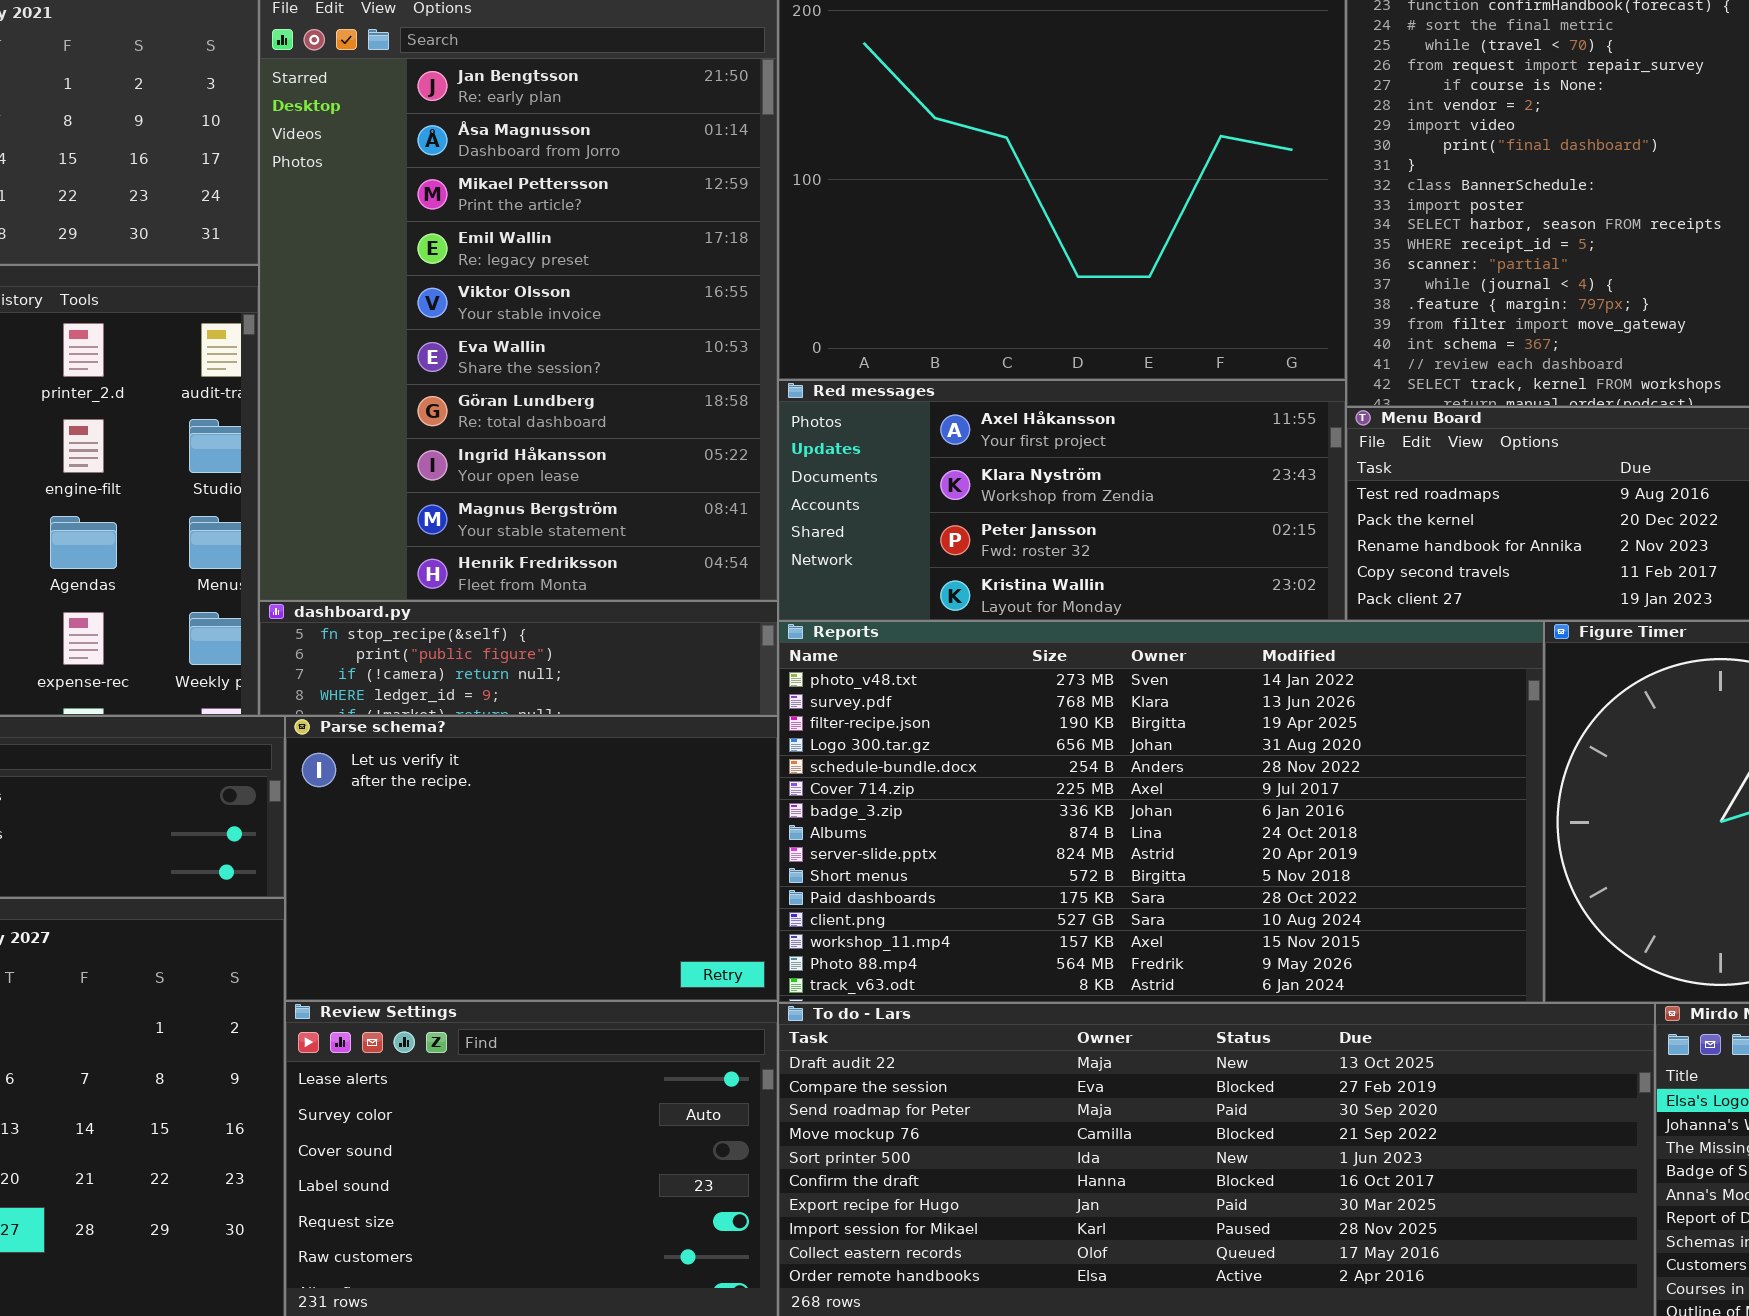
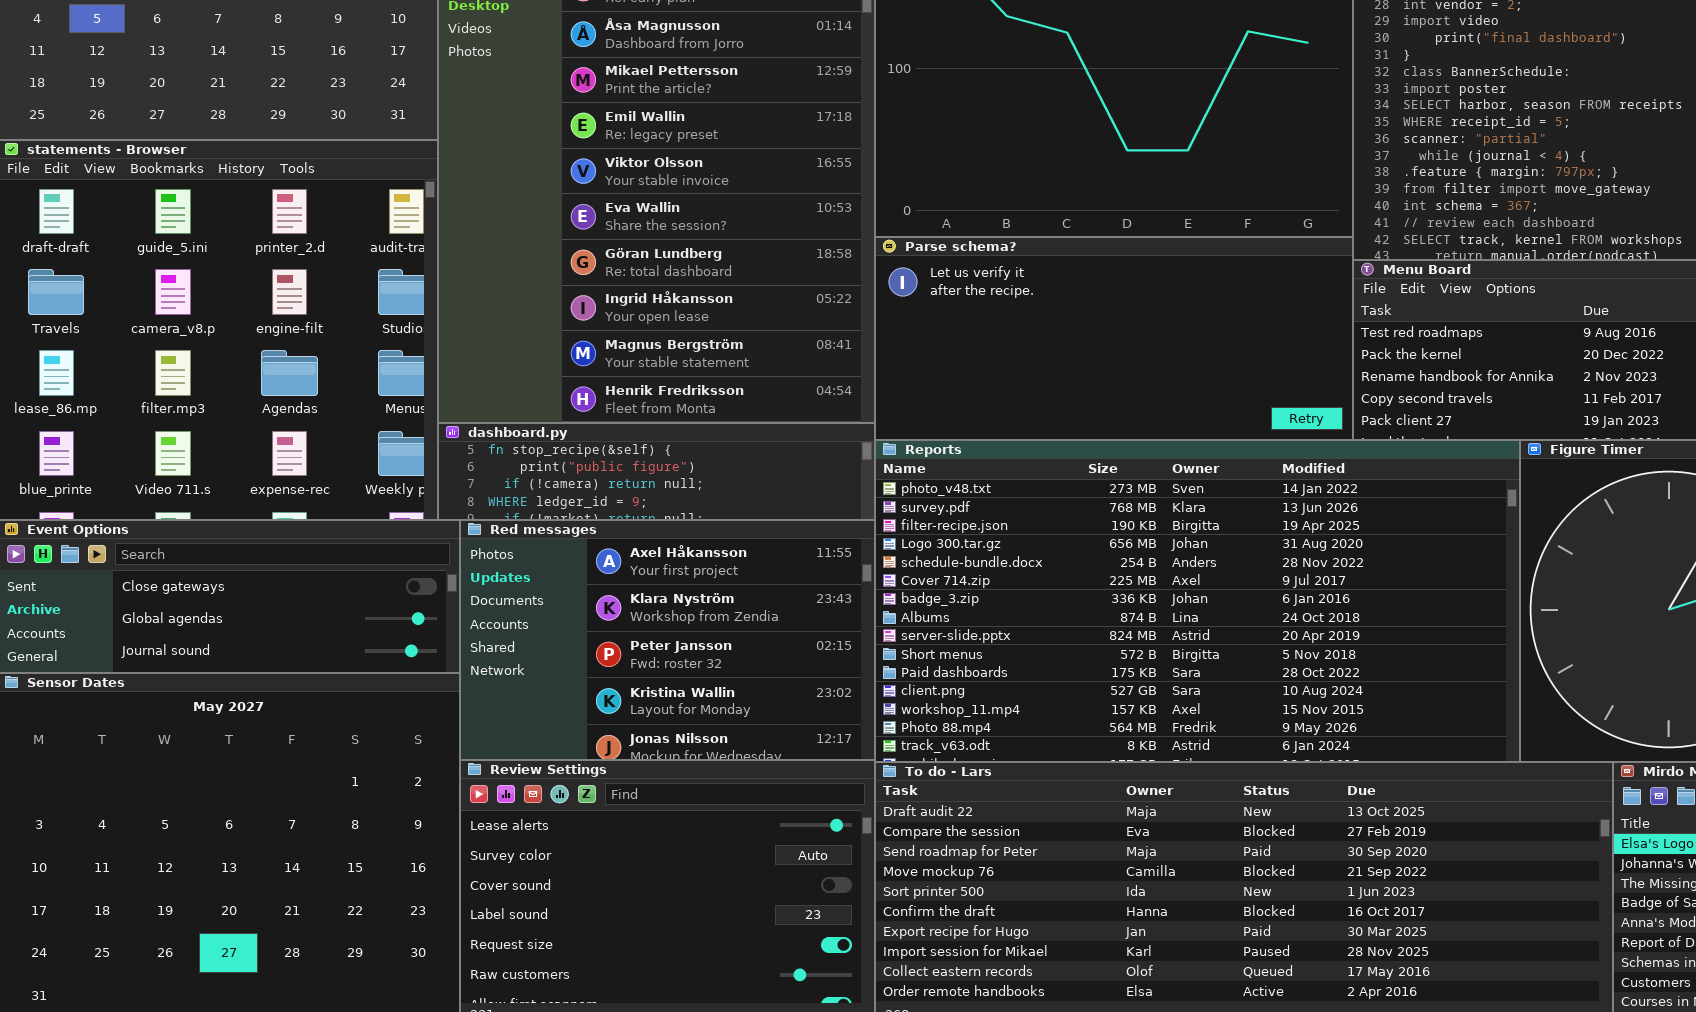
Red messages: [778,380,1346,621] -> [460,520,875,760], moved, resized
Parse schema?: [285,716,778,1001] -> [875,237,1353,440], moved, resized

